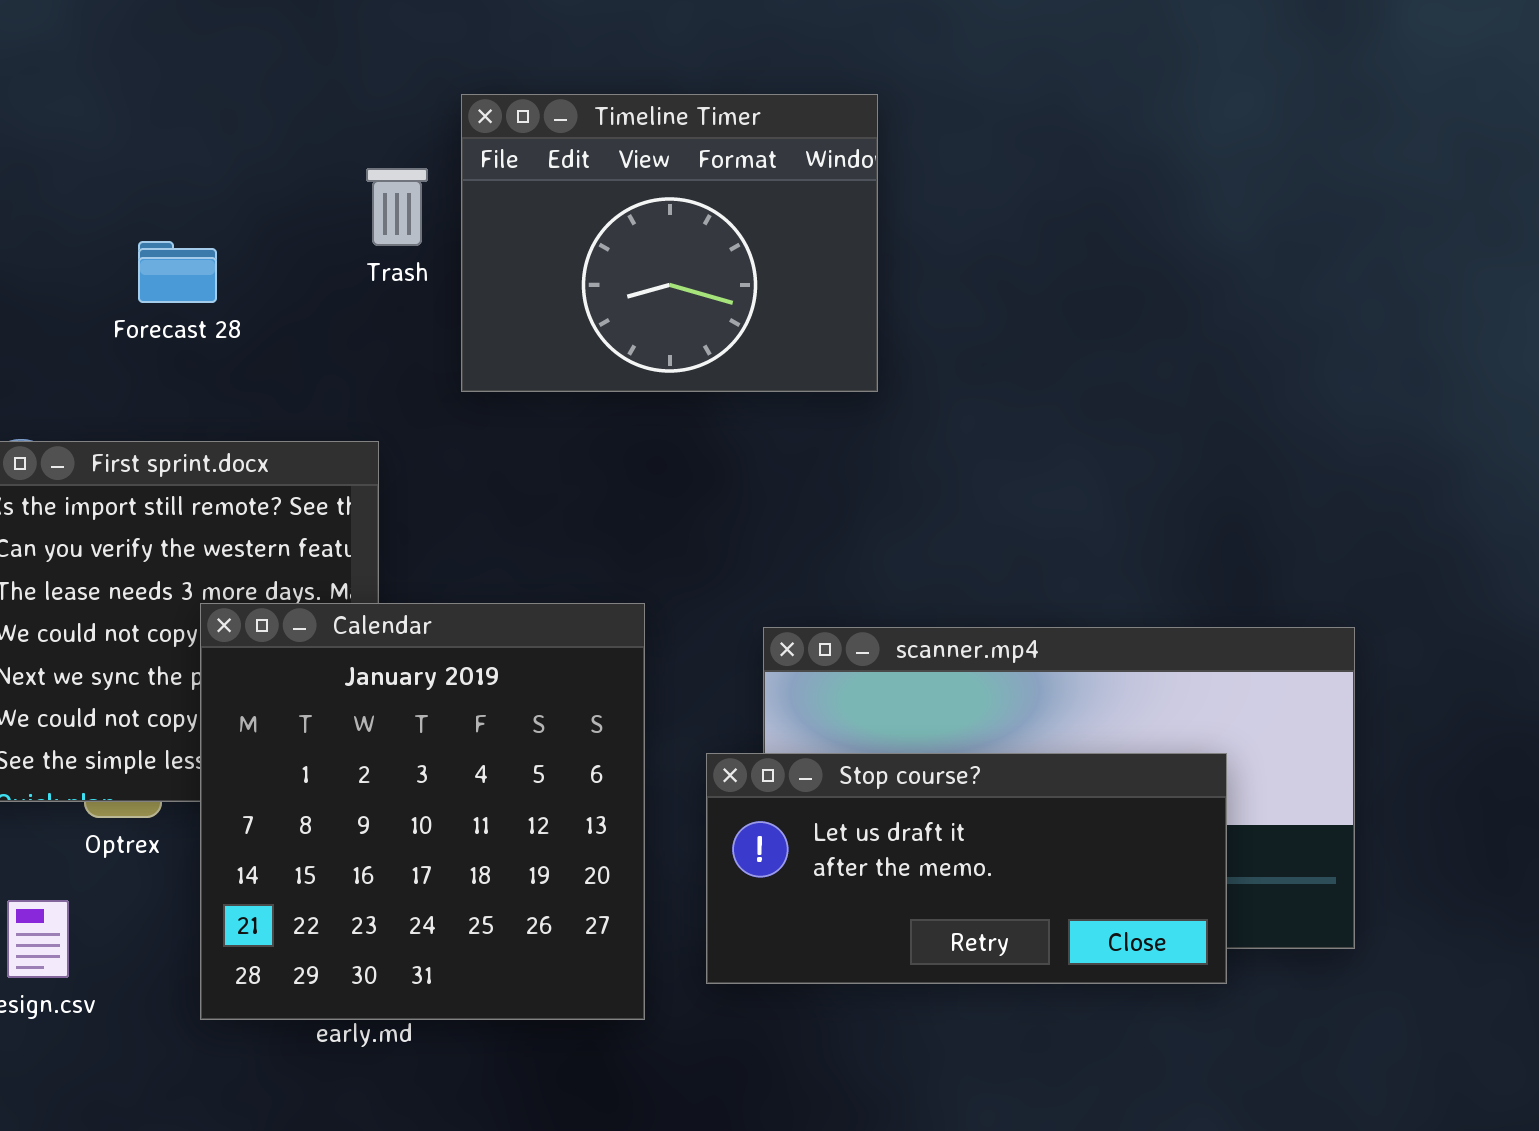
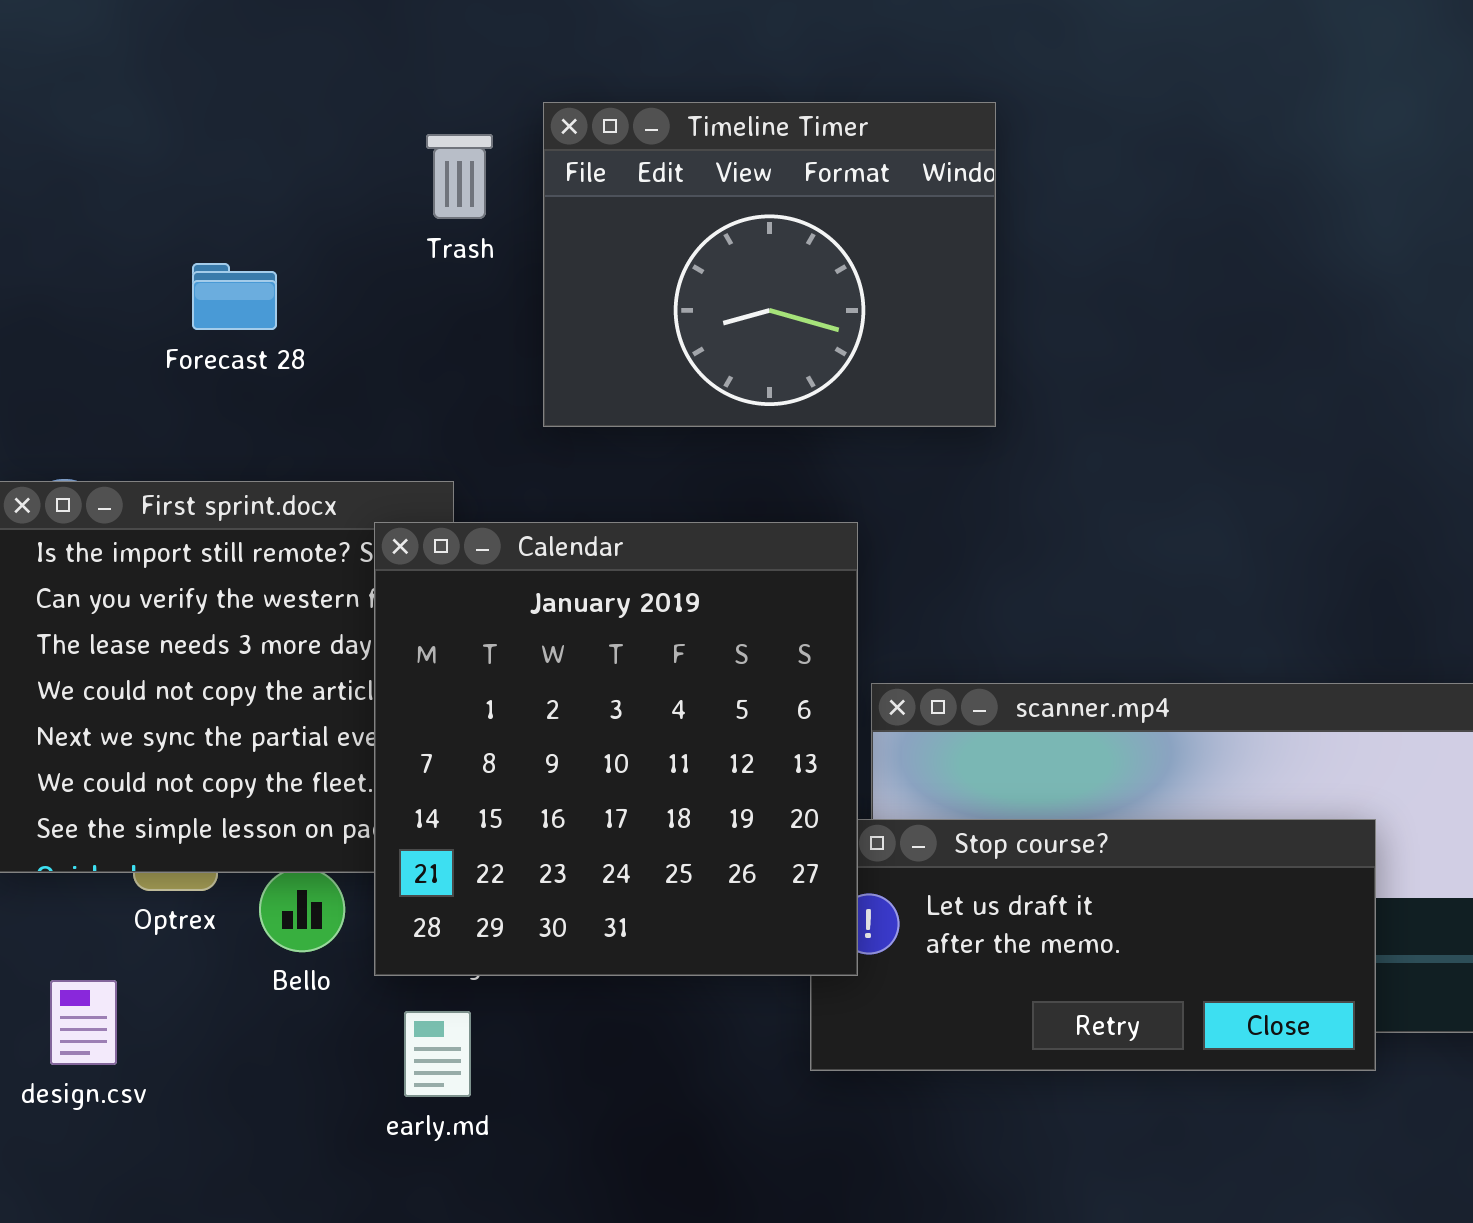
Trash: [366,168,428,246] -> [426,134,493,219], moved
Calendar: [200,603,645,1020] -> [374,522,858,976], moved

